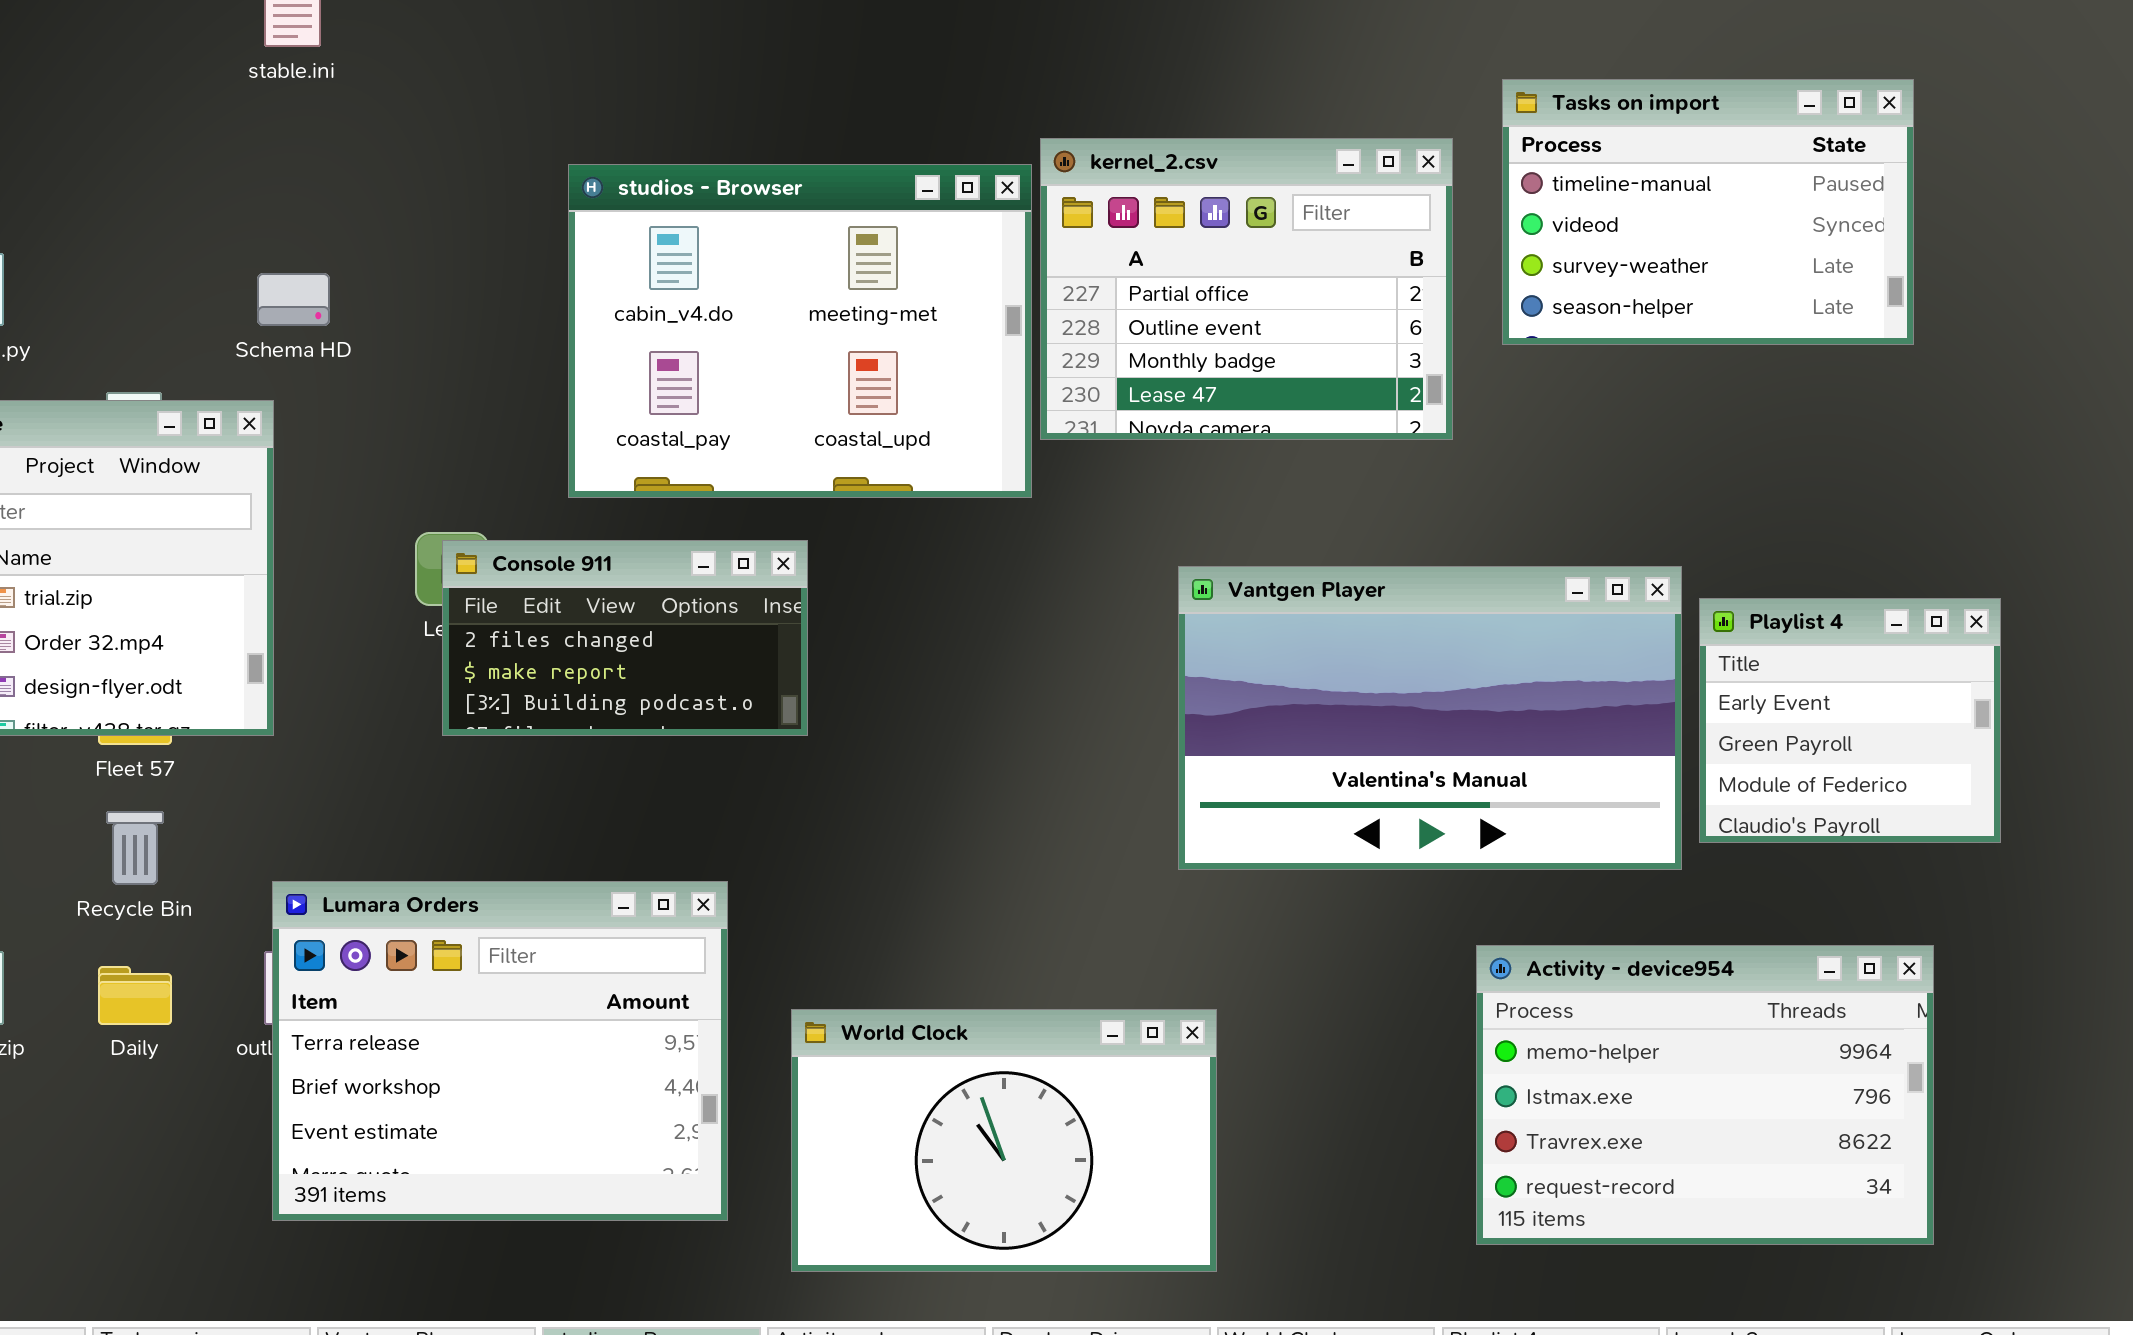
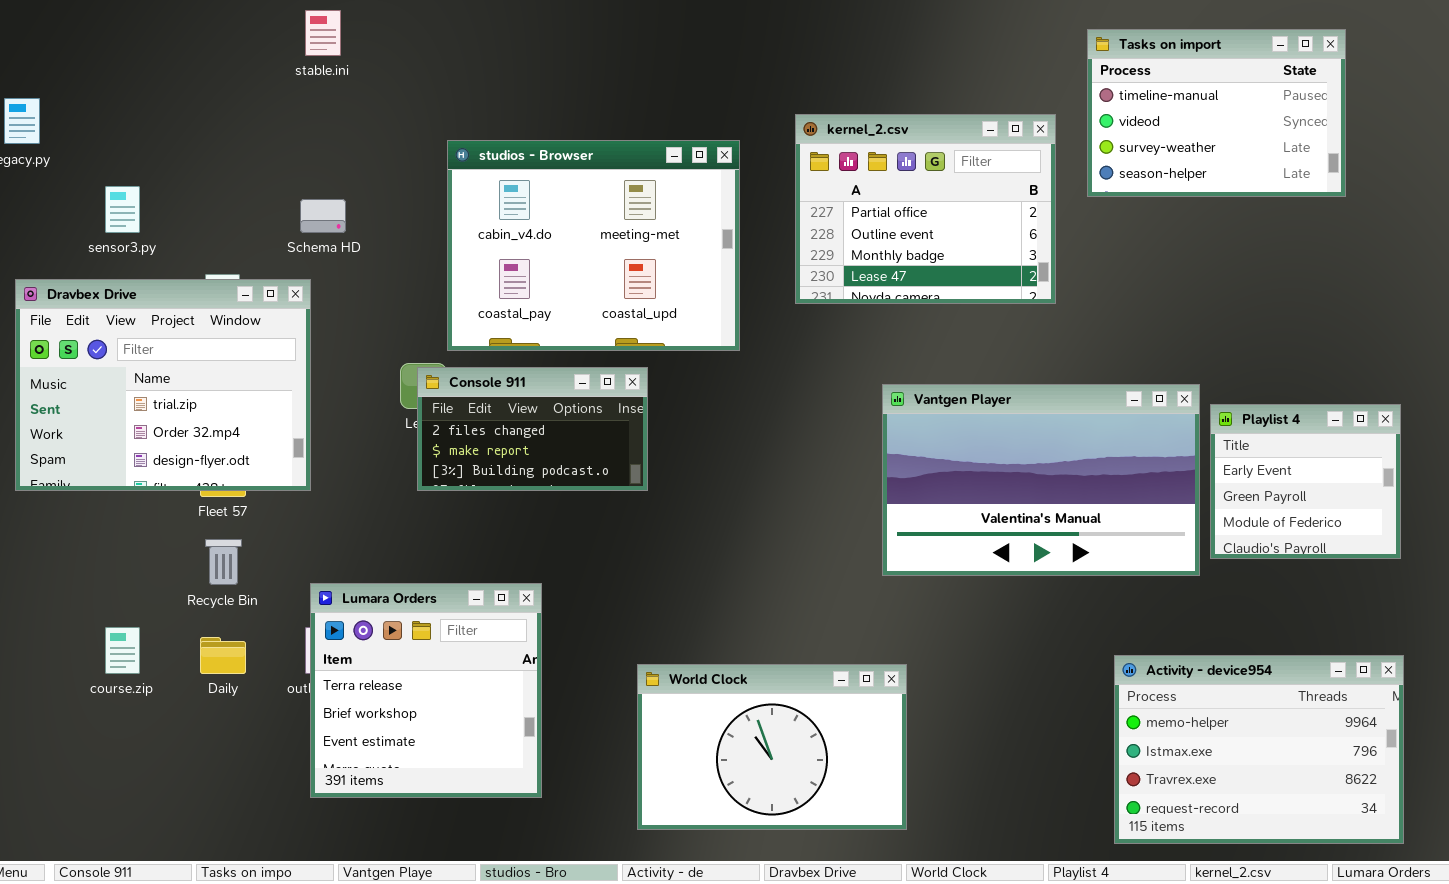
Tasks on import: [1502,79,1914,345] -> [1087,29,1346,197], moved
studios - Browser: [568,164,1032,498] -> [447,140,740,351], moved
Lumara Orders: [272,881,728,1221] -> [310,583,542,798], resized
Activity - device954: [1476,945,1934,1245] -> [1114,655,1404,844], moved

